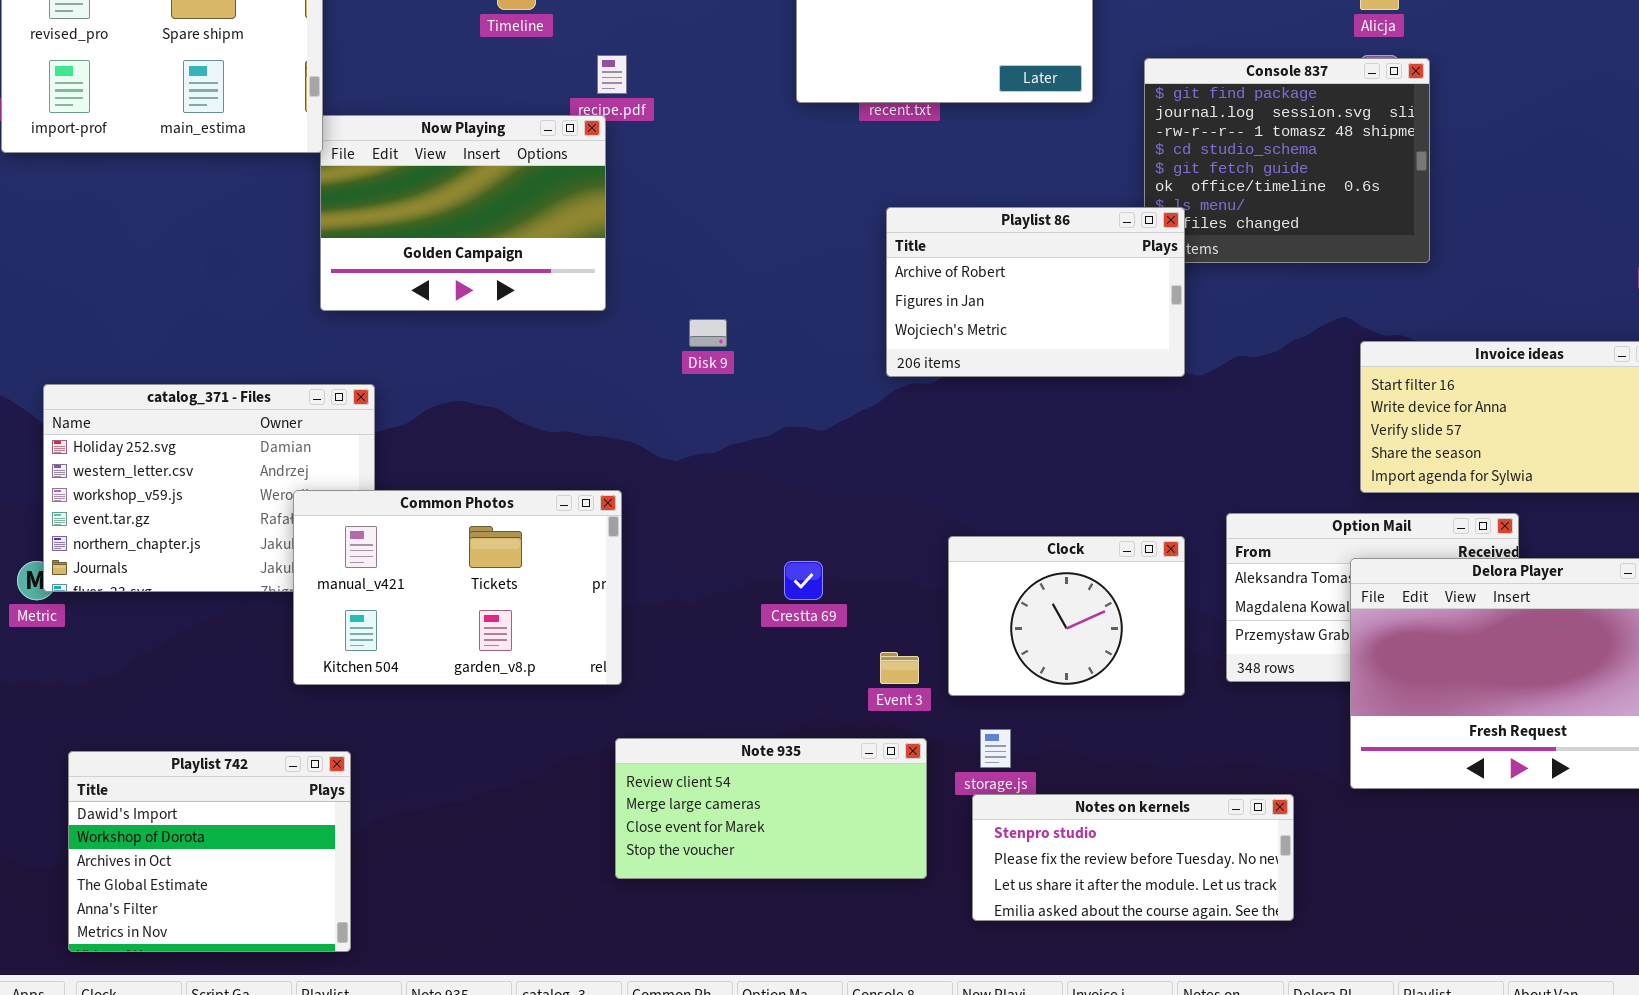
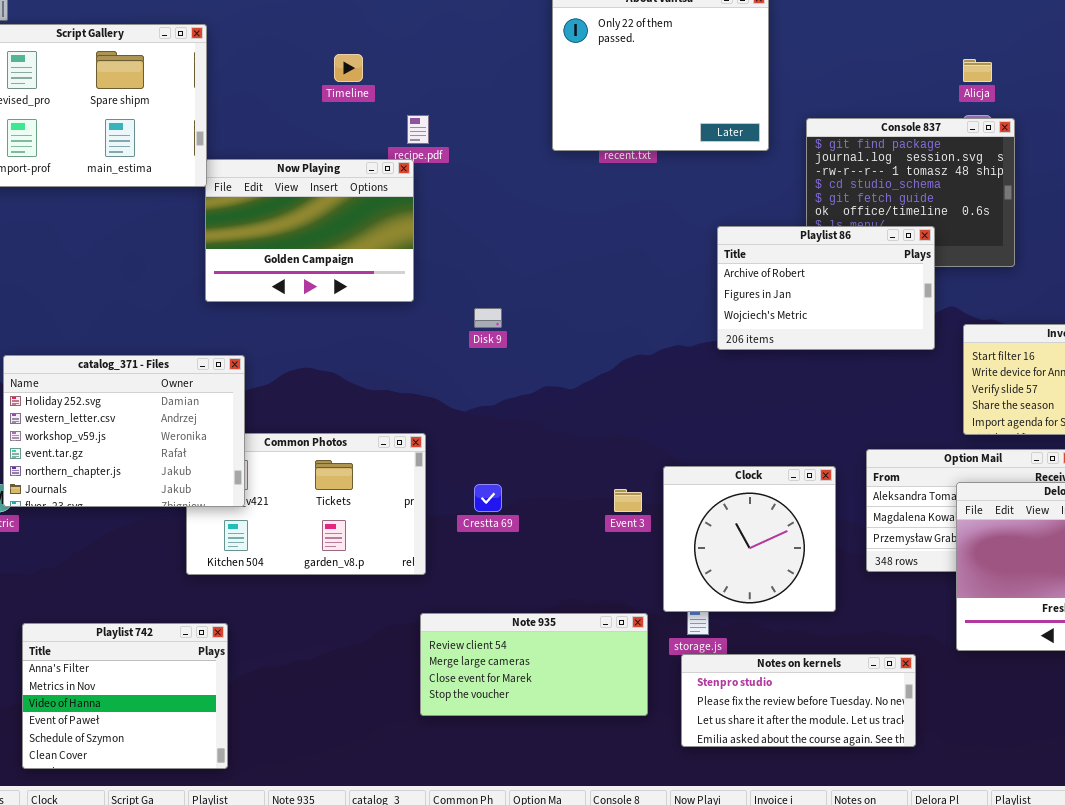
Playlist 86: [886,207,1185,377] -> [717,226,935,350], moved
catalog_371 - Files: [43,384,375,592] -> [3,355,245,507], raised
Clock: [948,536,1185,696] -> [663,466,836,612], resized
Crestta 69: [784,561,823,600] -> [474,484,502,512], moved
Event 3: [880,652,919,684] -> [614,489,642,512], moved
Playlist 742: [68,751,351,952] -> [22,623,228,769], scrolled down 4 rows

